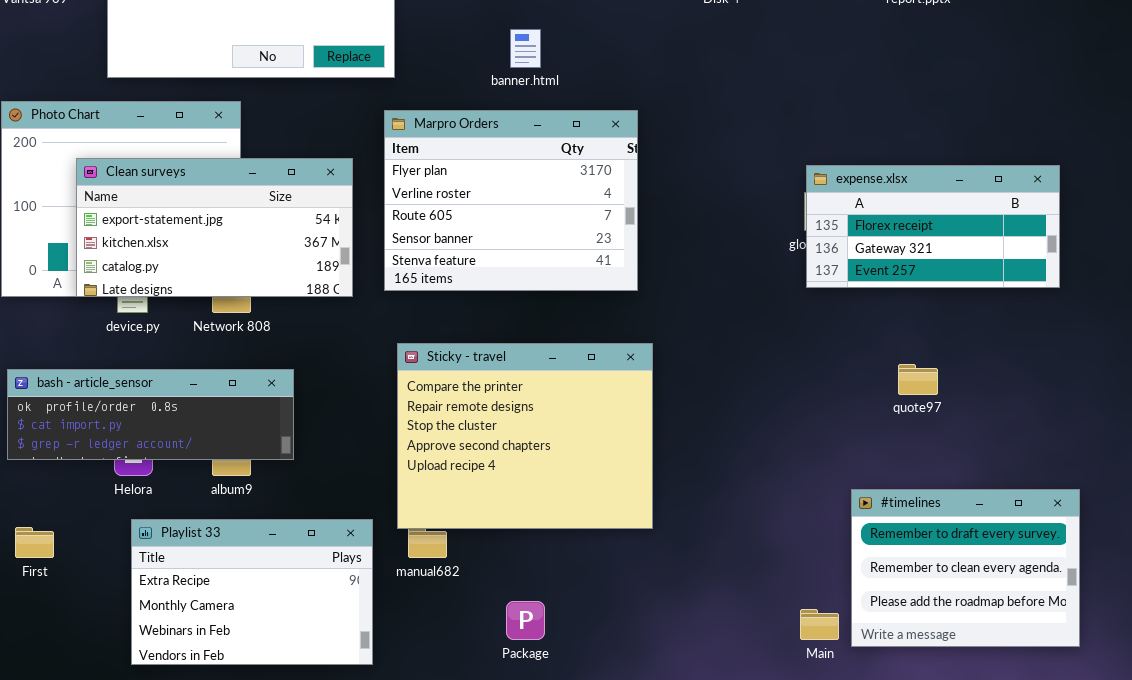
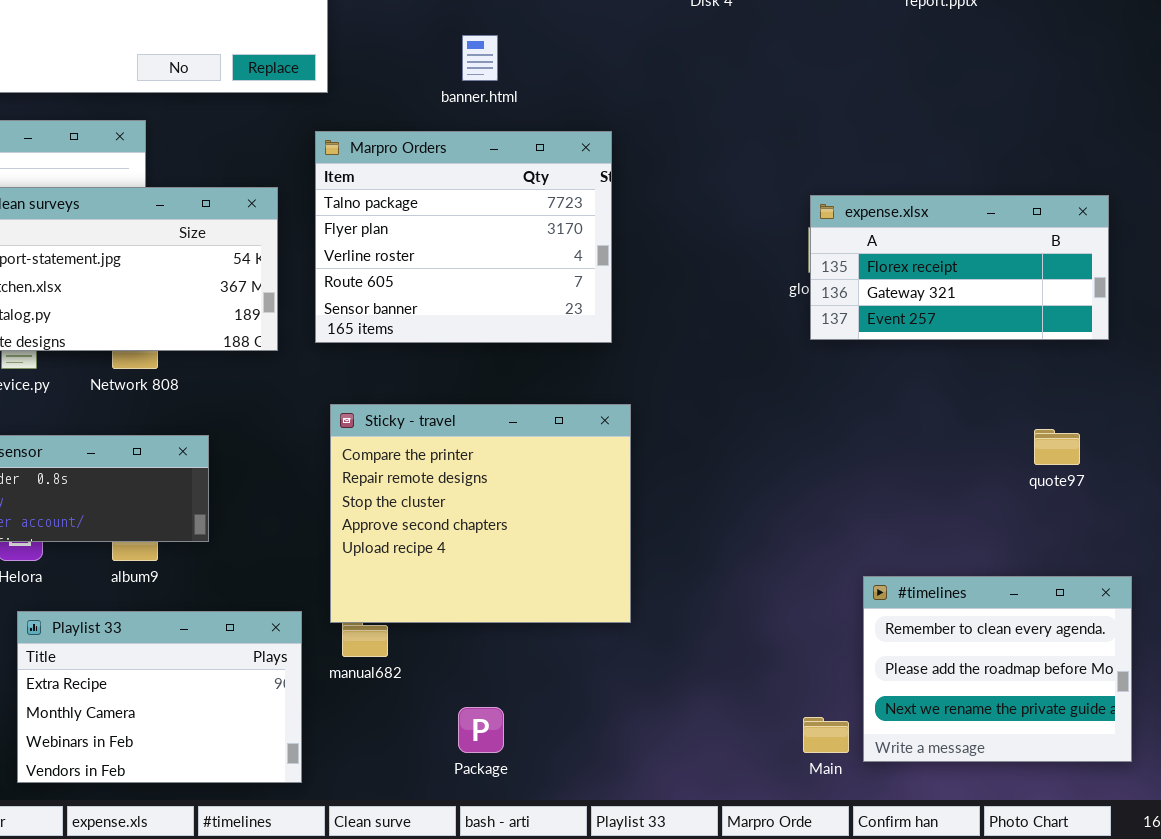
Marpro Orders: [384,110,638,291] -> [315,131,612,343], scrolled up 1 row
quote97: [898,364,938,395] -> [1034,429,1080,465], moved
#timelines: [851,489,1080,647] -> [863,576,1132,762], scrolled down 1 row

